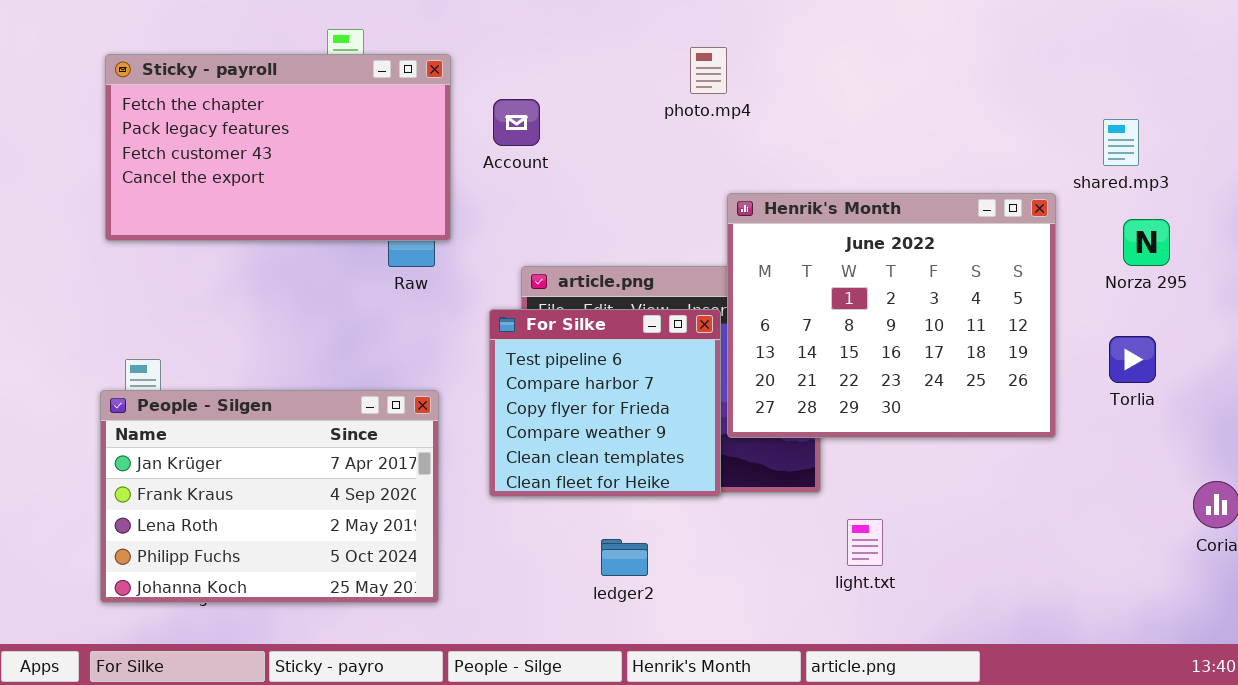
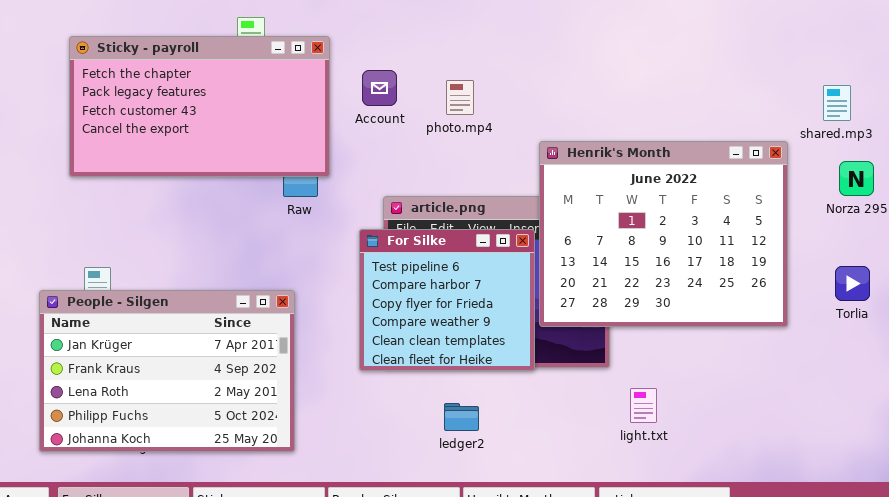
photo.mp4: [690,47,727,94] -> [446,80,474,115], moved
Torlia: [1109,336,1156,383] -> [835,266,870,301], moved
People - Silgen: [100,390,439,603] -> [39,290,295,452], moved

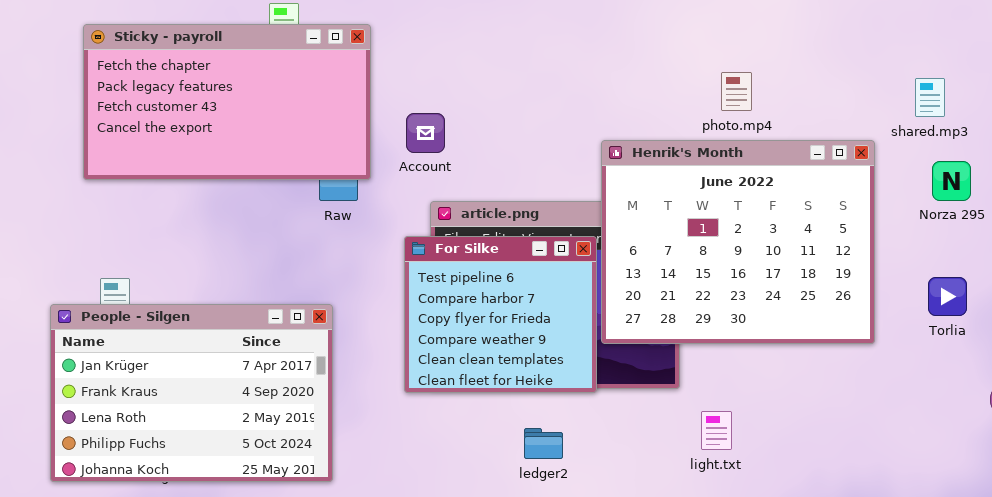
Account: [362,70,397,106] -> [406,113,445,153], moved
photo.mp4: [446,80,474,115] -> [721,72,752,111], moved
ledger2: [444,403,479,431] -> [524,428,563,459], moved

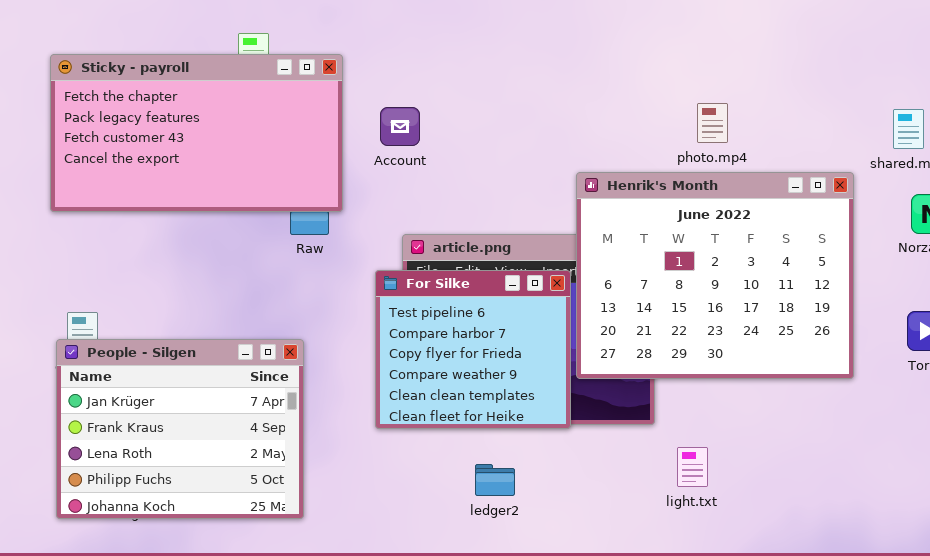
Account: [406,113,445,153] -> [380,107,420,146], moved
People - Silgen: [50,304,333,482] -> [56,339,304,519], resized
ledger2: [524,428,563,459] -> [475,464,515,496], moved

